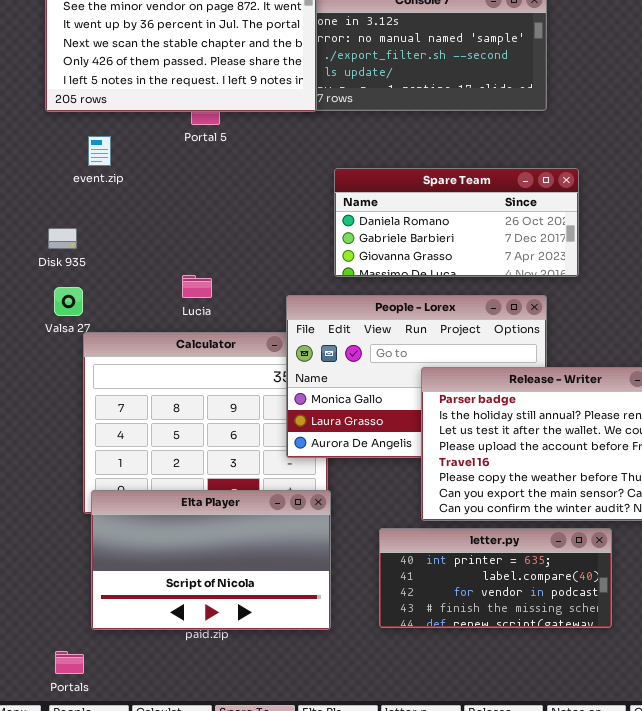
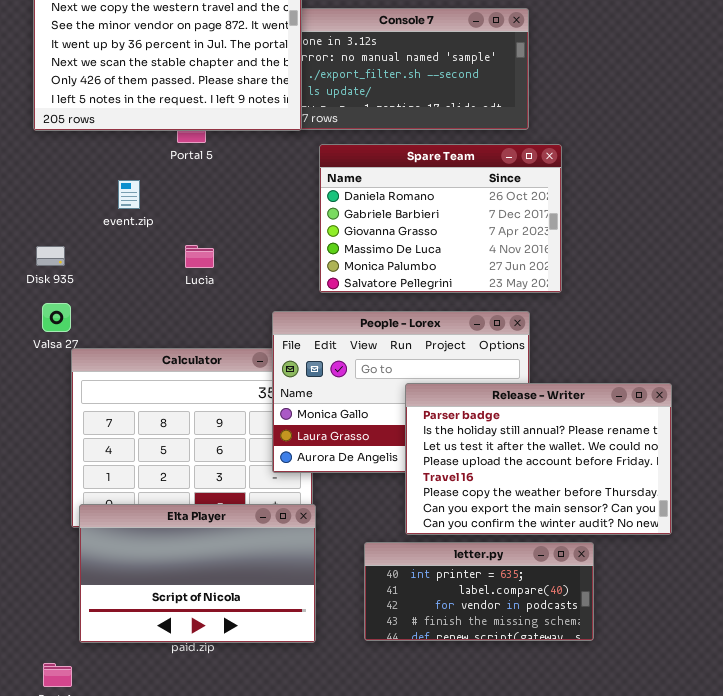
event.zip: [88,136,111,166] -> [118,180,140,209], moved
Spare Team: [334,168,579,277] -> [319,144,562,293], resized
Lucia: [182,275,212,298] -> [185,245,214,268], moved

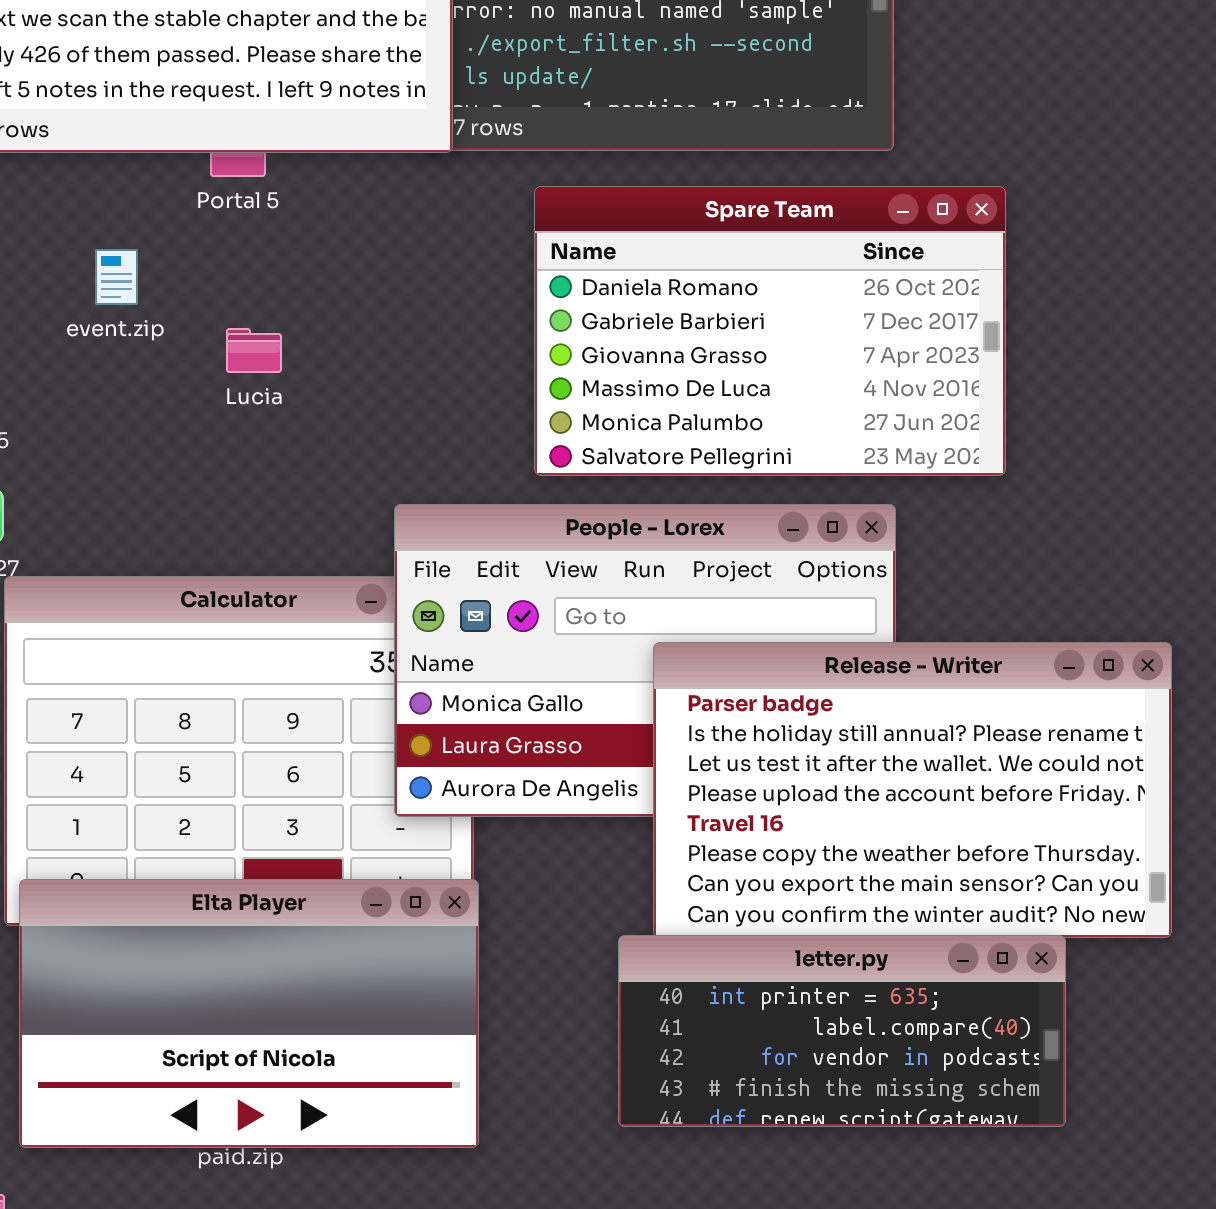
Spare Team: [319,144,562,293] -> [534,186,1006,476], moved
Lucia: [185,245,214,268] -> [226,328,282,373], moved
letter.py: [364,542,594,641] -> [618,935,1066,1127], moved

